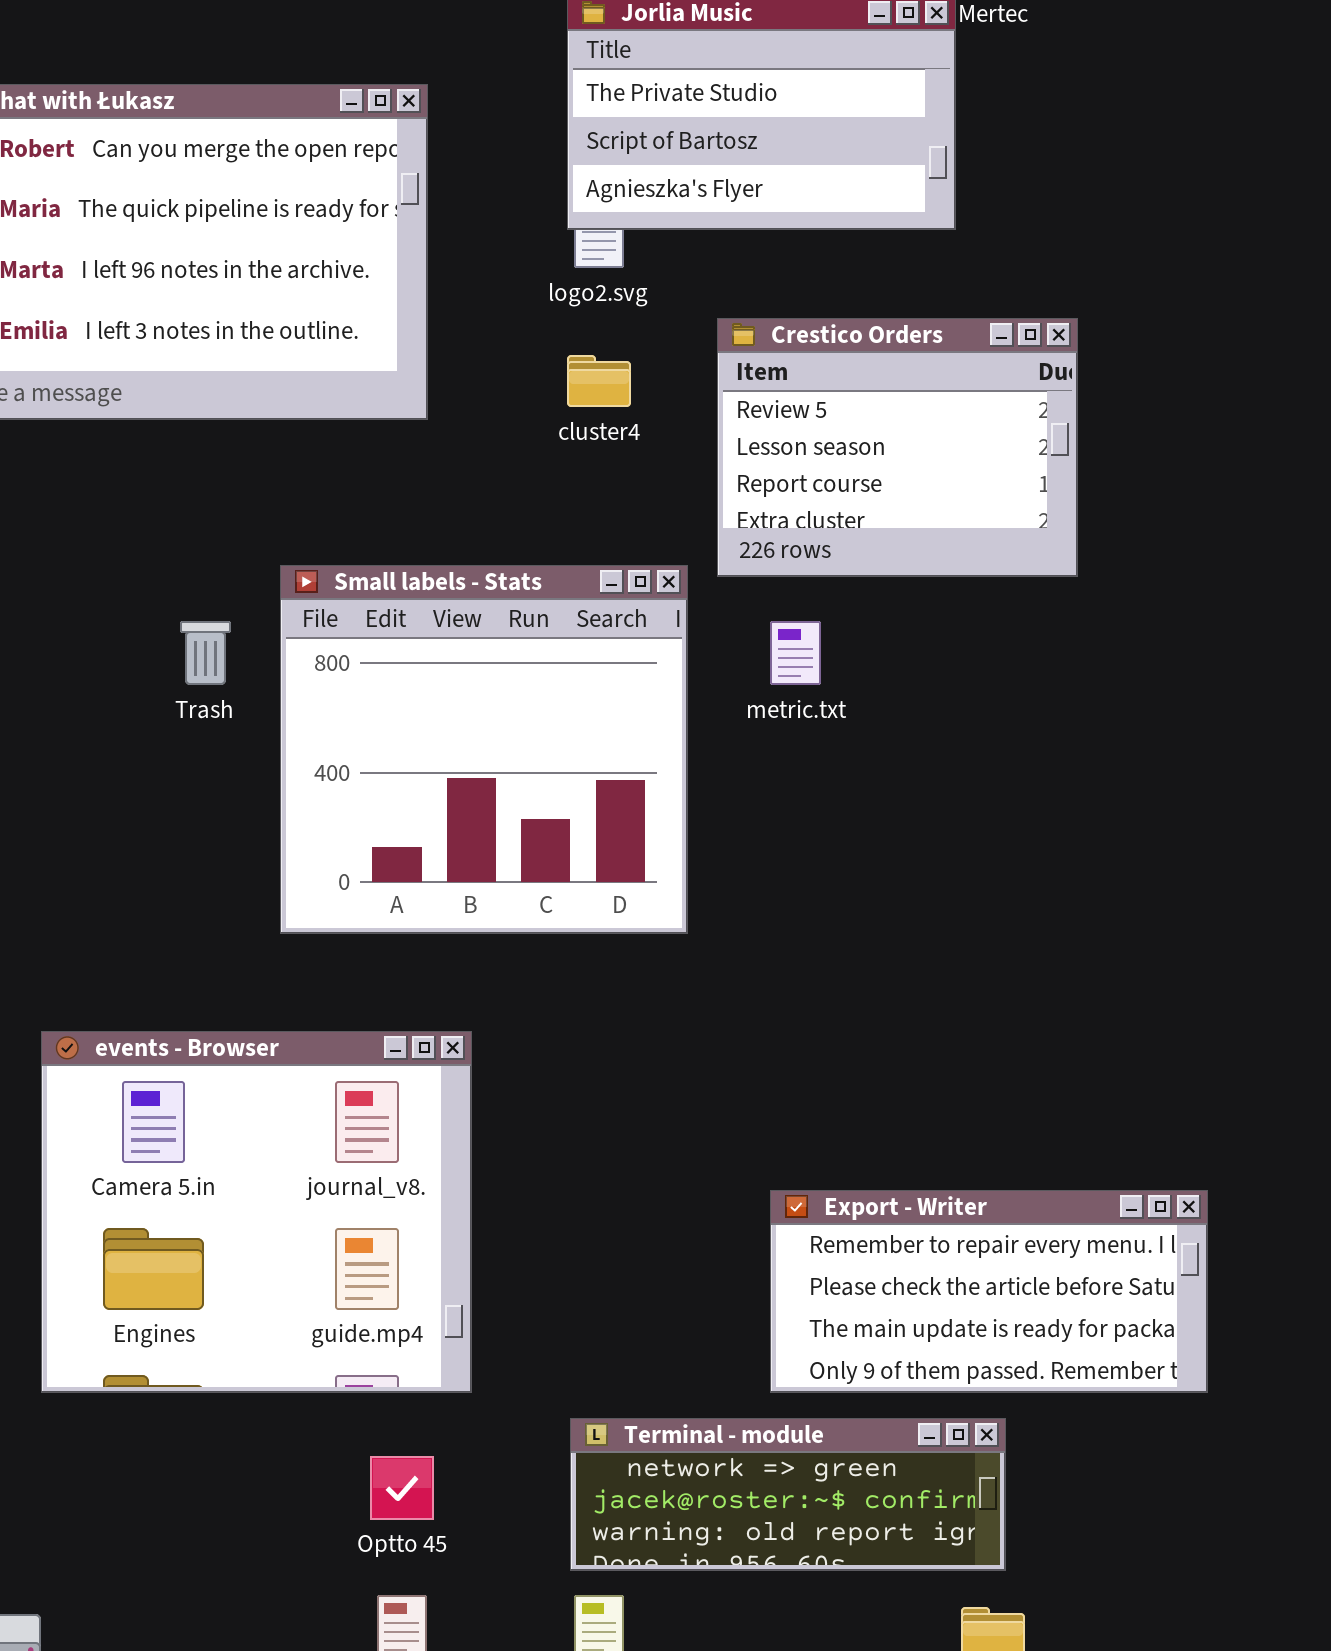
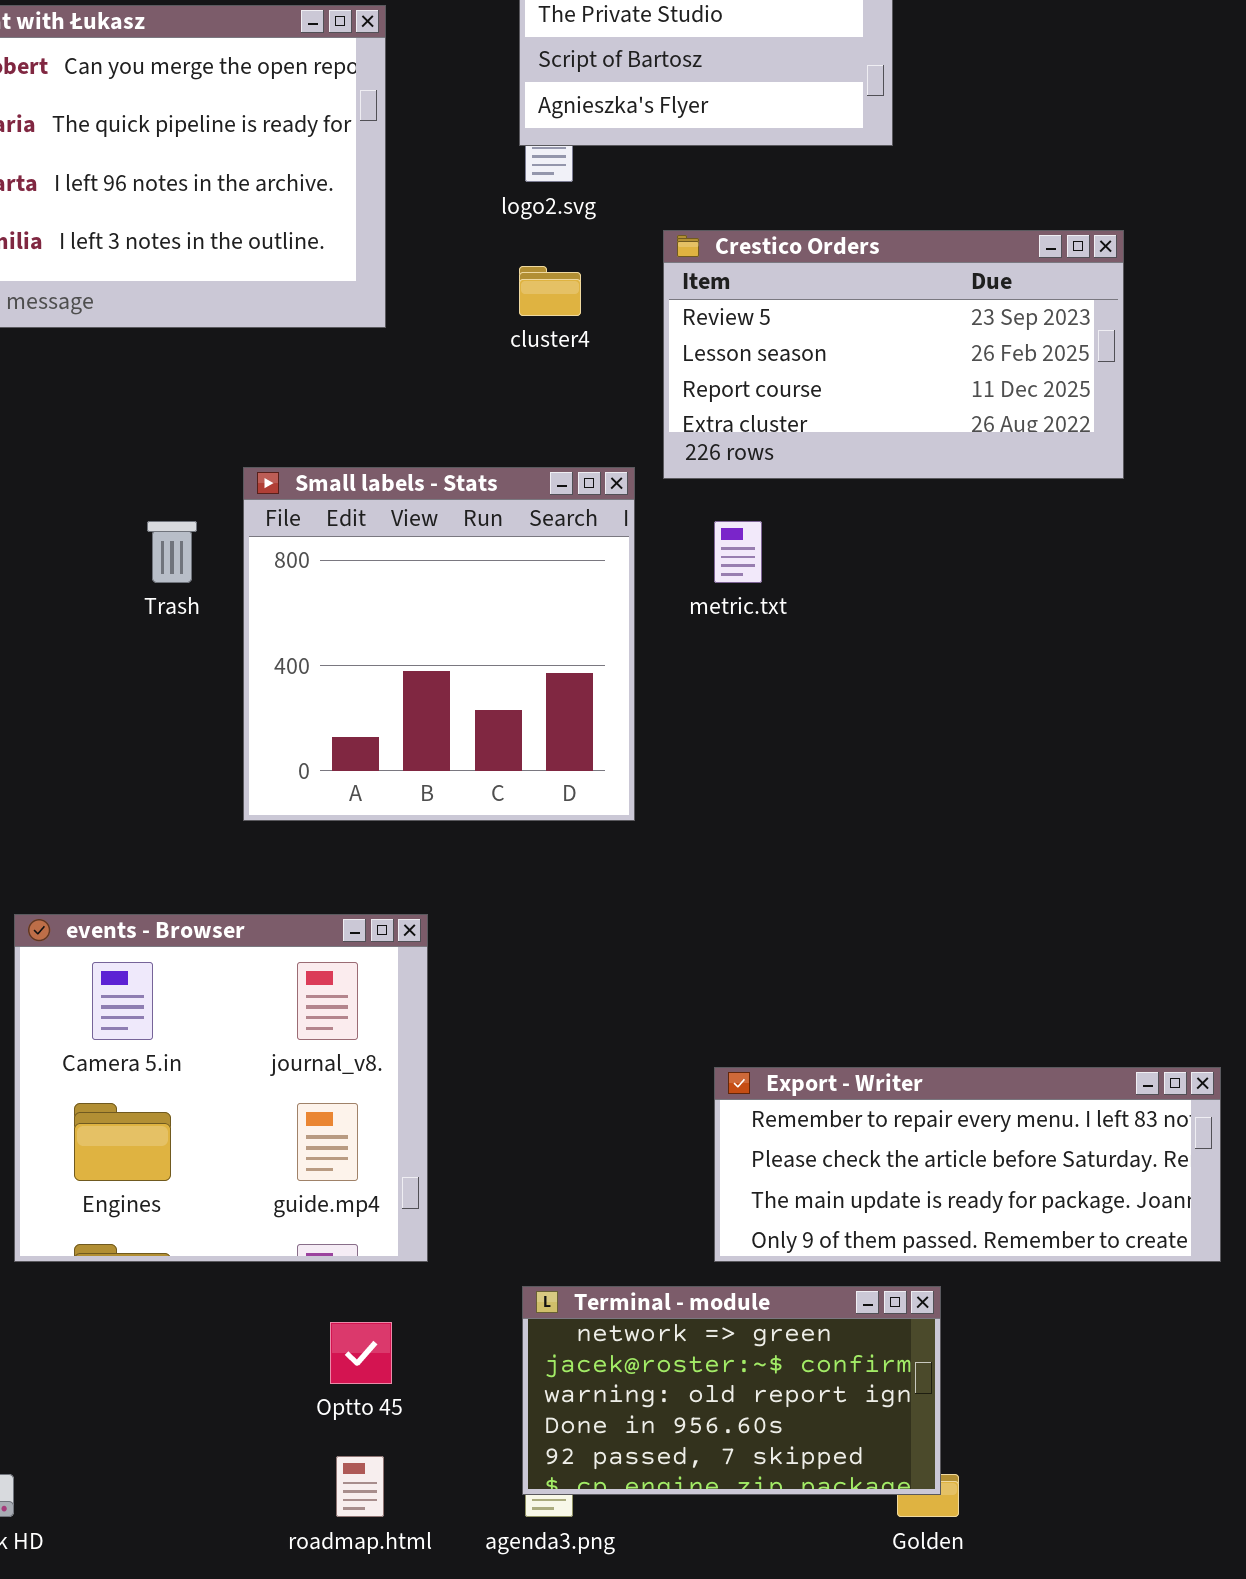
Crestico Orders: [717,318,1078,577] -> [663,230,1124,479], resized
Export - Writer: [770,1190,1208,1393] -> [714,1067,1221,1262], resized
Terminal - module: [570,1418,1006,1571] -> [522,1286,941,1495], resized

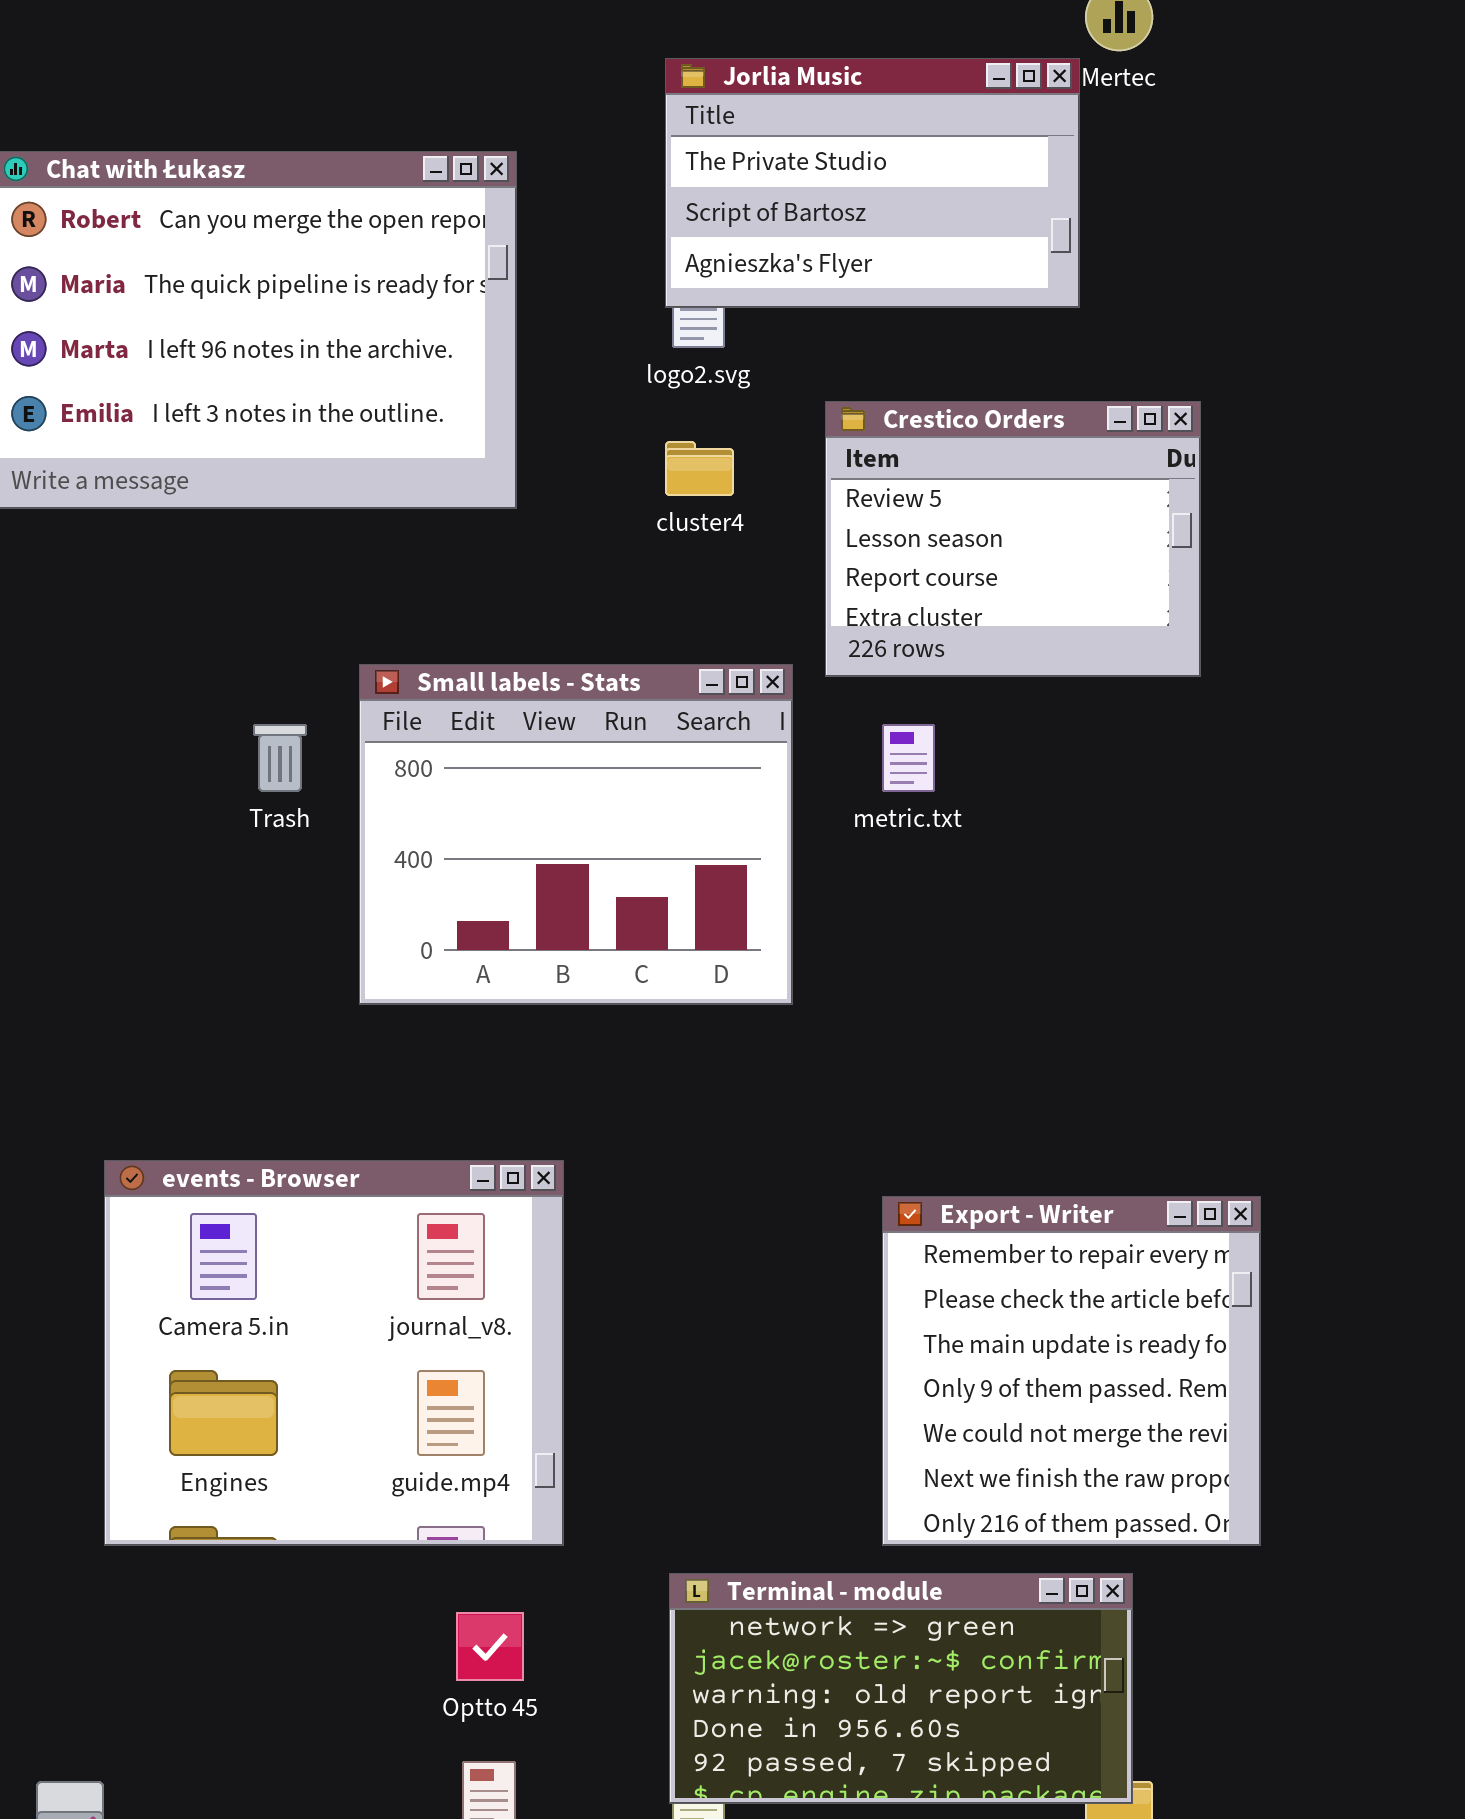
Crestico Orders: [663,230,1124,479] -> [825,401,1201,677], resized
Small labels - Stats: [243,467,635,821] -> [359,664,793,1005], resized
Export - Writer: [714,1067,1221,1262] -> [882,1196,1261,1546], resized

